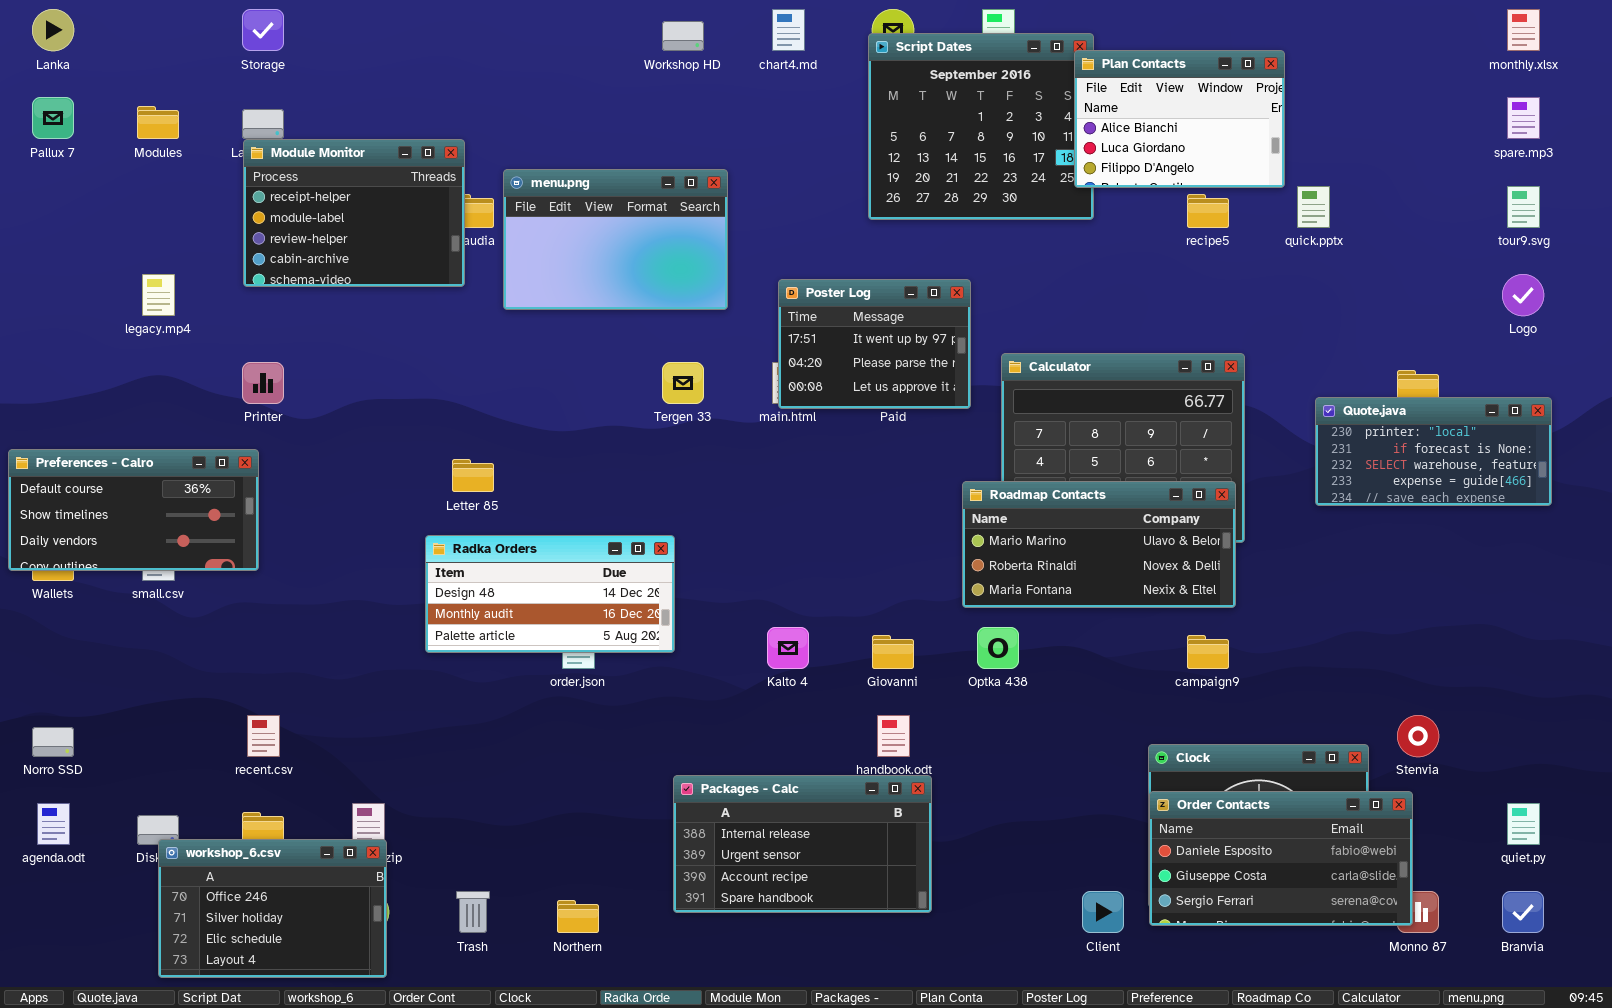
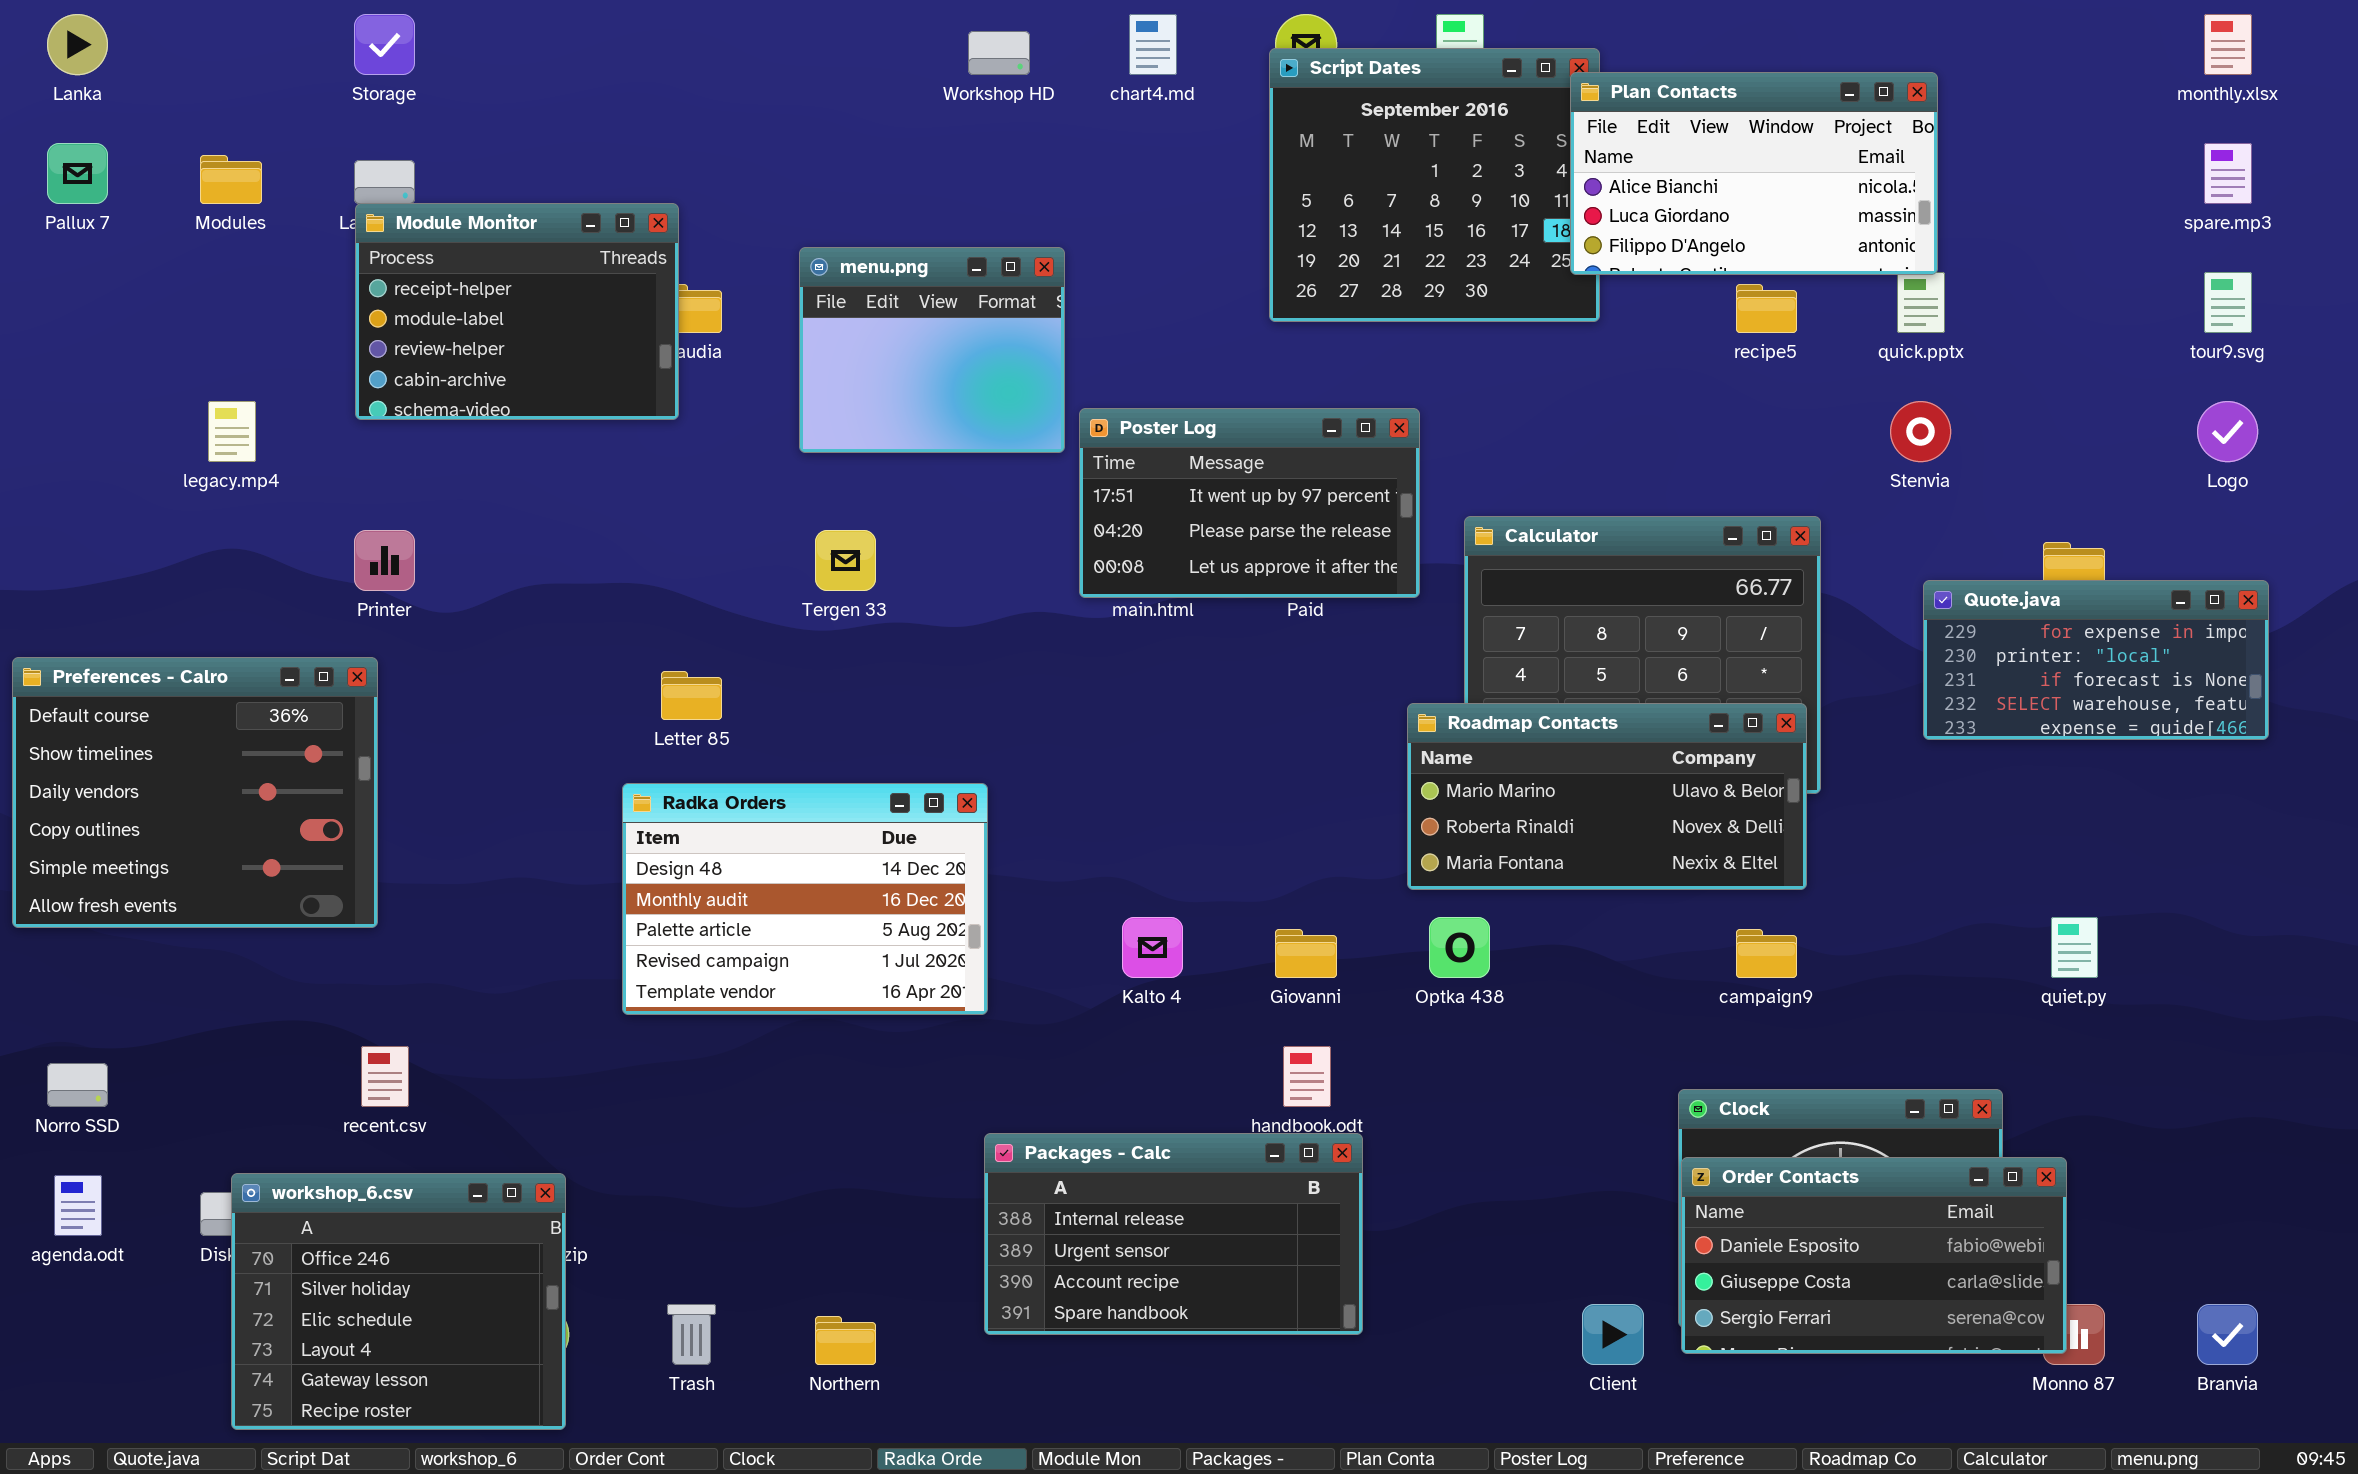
Plan Contacts: [1074,50,1285,188] -> [1570,72,1938,275], resized
menu.png: [503,169,728,310] -> [799,247,1065,453], resized
Poster Log: [778,279,971,409] -> [1079,408,1420,598], resized
Tergen 33: [662,362,704,404] -> [815,530,876,591], moved
Quote.java: [1315,397,1552,506] -> [1923,580,2269,740], scrolled up 1 row
Preferences - Calro: [8,449,259,571] -> [12,657,378,928], resized
Radka Orders: [425,535,675,653] -> [622,783,988,1015], resized
Stenvia: [1397,715,1439,757] -> [1890,401,1951,462], moved
quiet.py: [1507,803,1540,845] -> [2051,917,2098,978], moved
workshop_6.csv: [158,839,387,978] -> [231,1173,566,1430], resized

